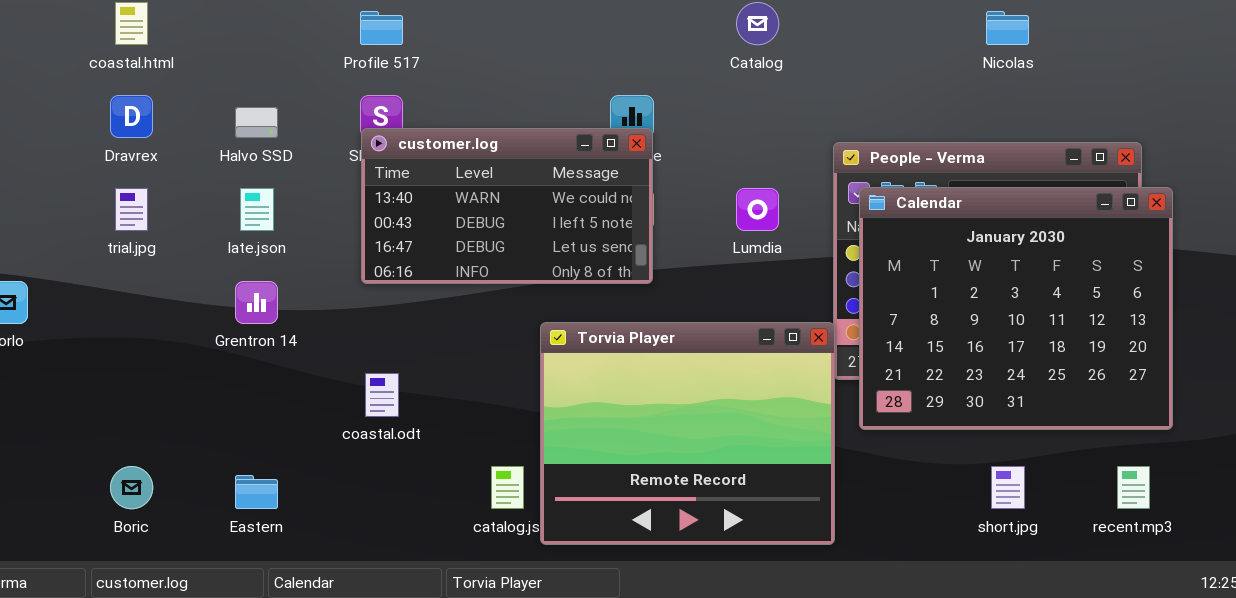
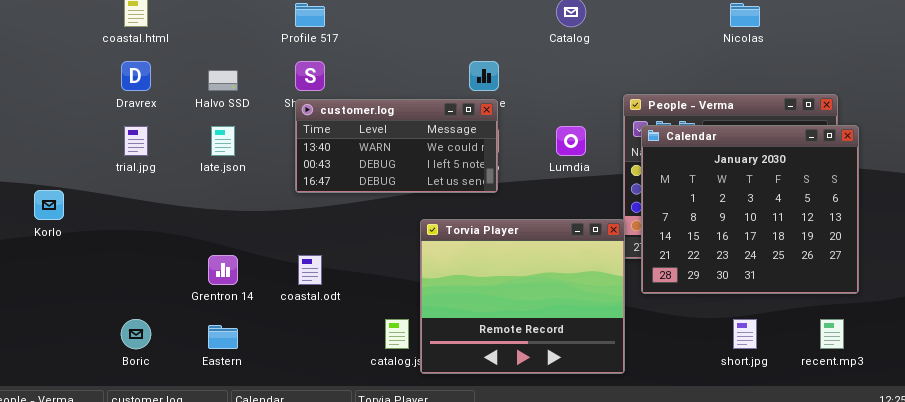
customer.log: [361,128,653,284] -> [295,99,498,193], resized
Grentron 14: [235,281,278,324] -> [208,255,238,285], moved

